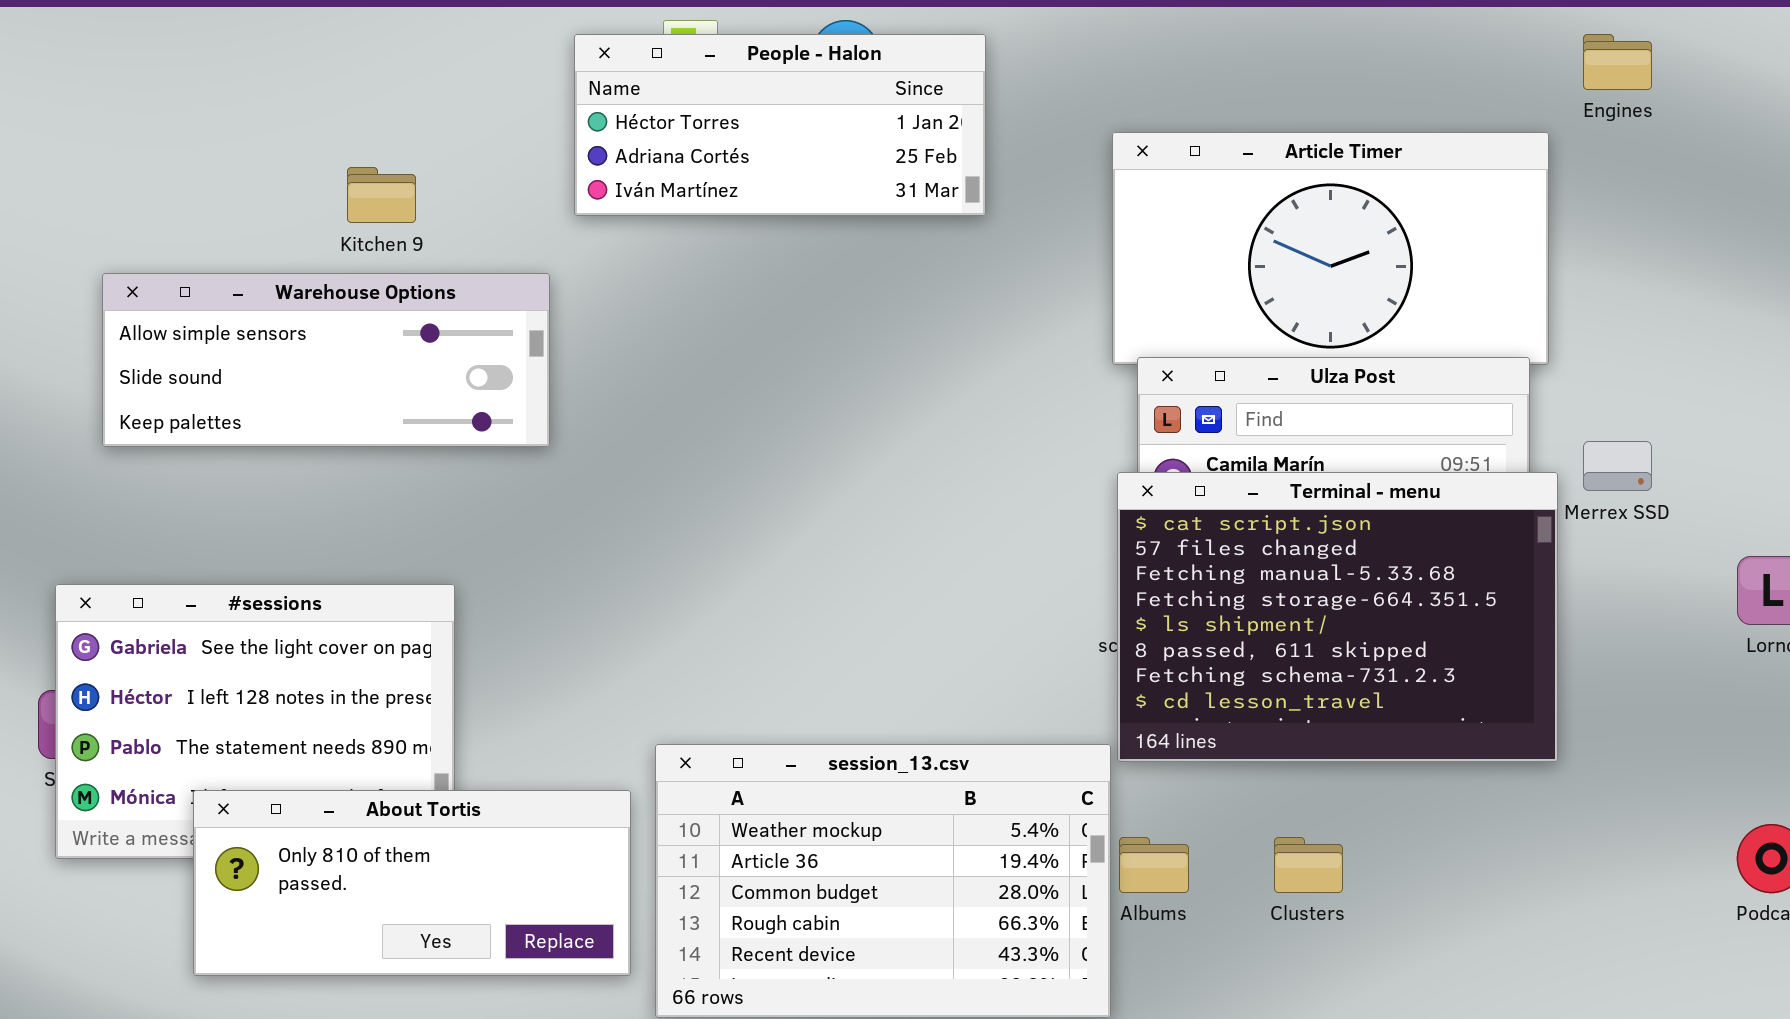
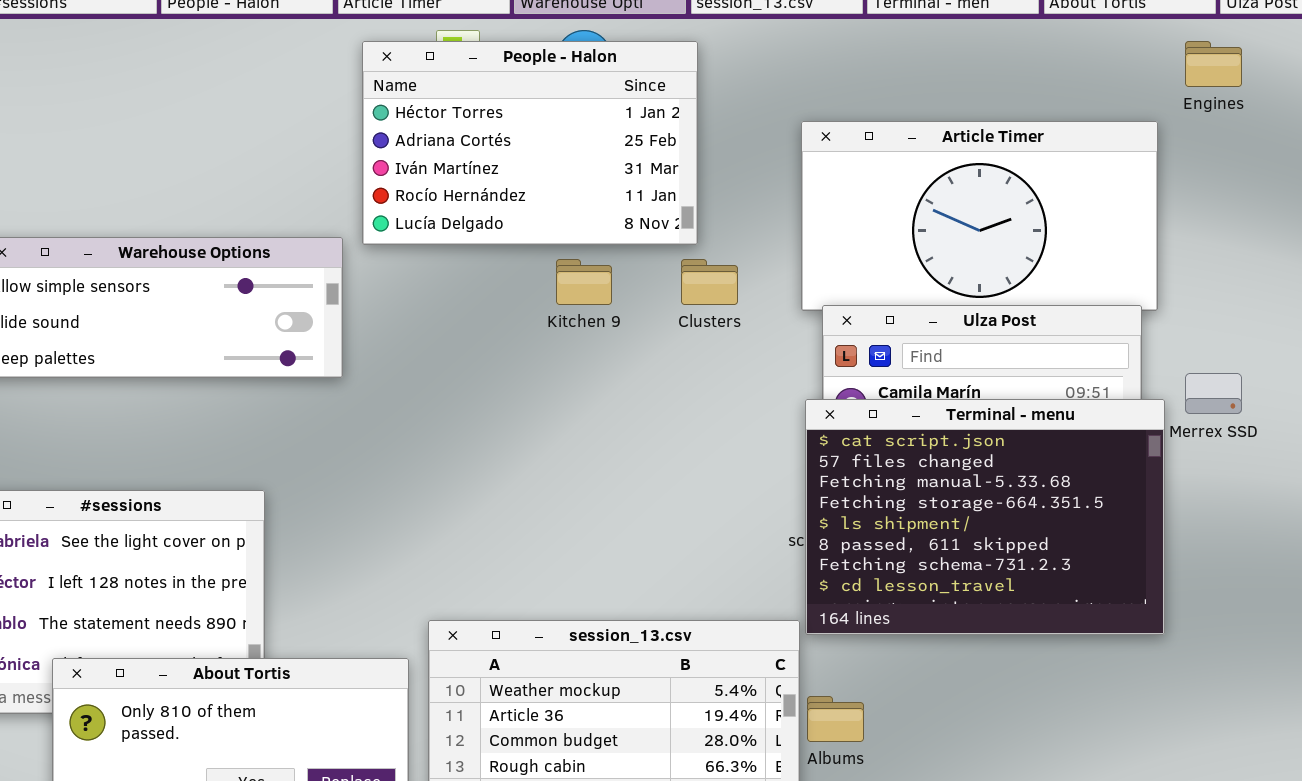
People - Halon: [574,34,986,216] -> [362,41,698,245], resized
Kitchen 9: [347,167,416,223] -> [556,259,612,305], moved
Clusters: [1274,837,1343,893] -> [681,259,738,305], moved

